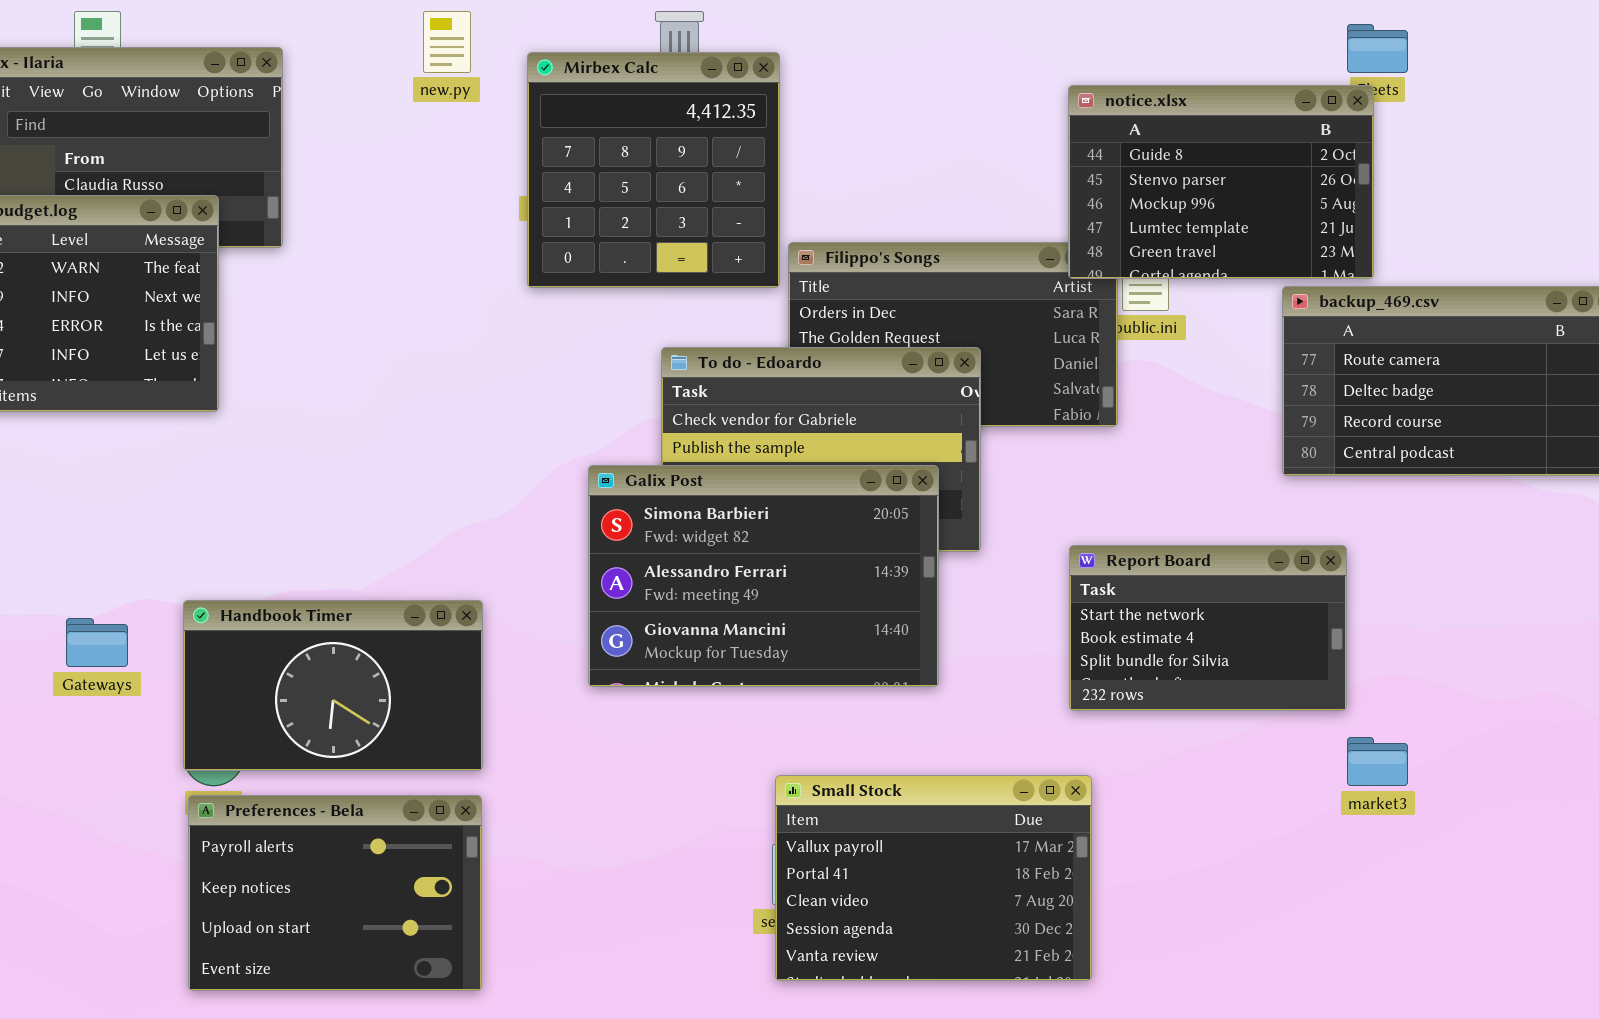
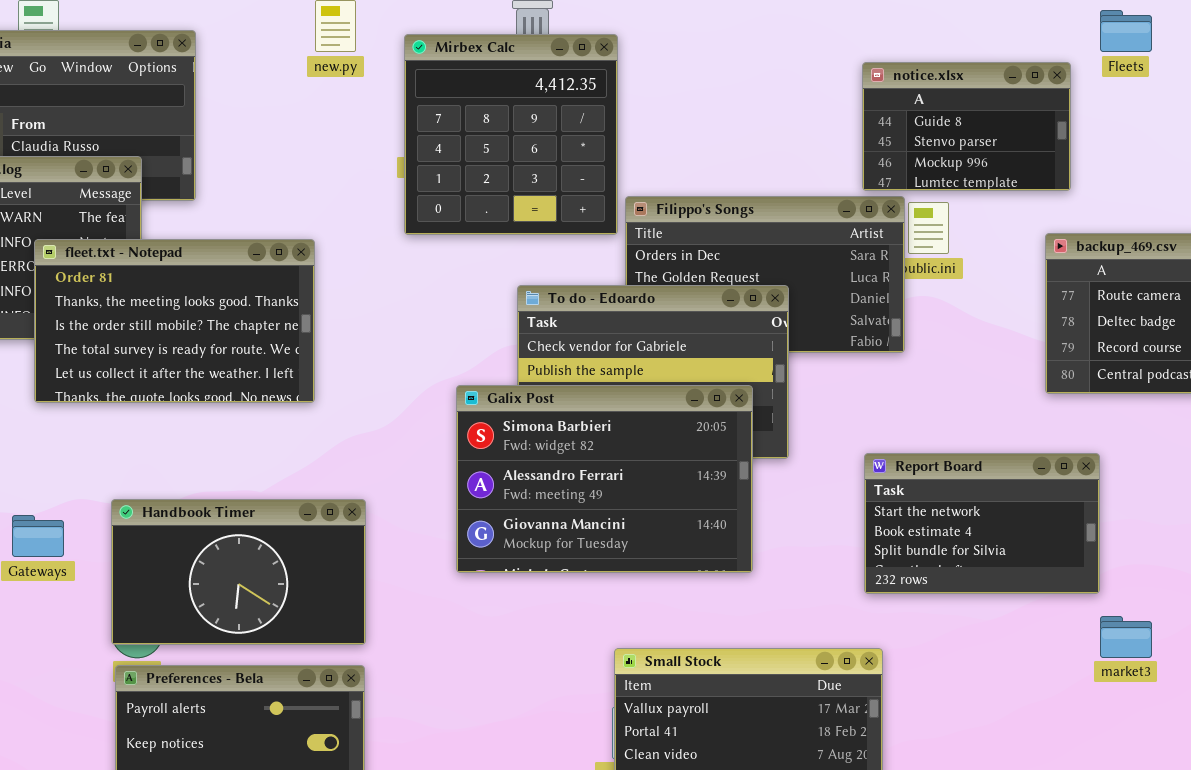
notice.xlsx: [1068,85,1374,279] -> [862,62,1071,191], resized
fleet.txt - Notepad: none -> [34,239,315,403], opened

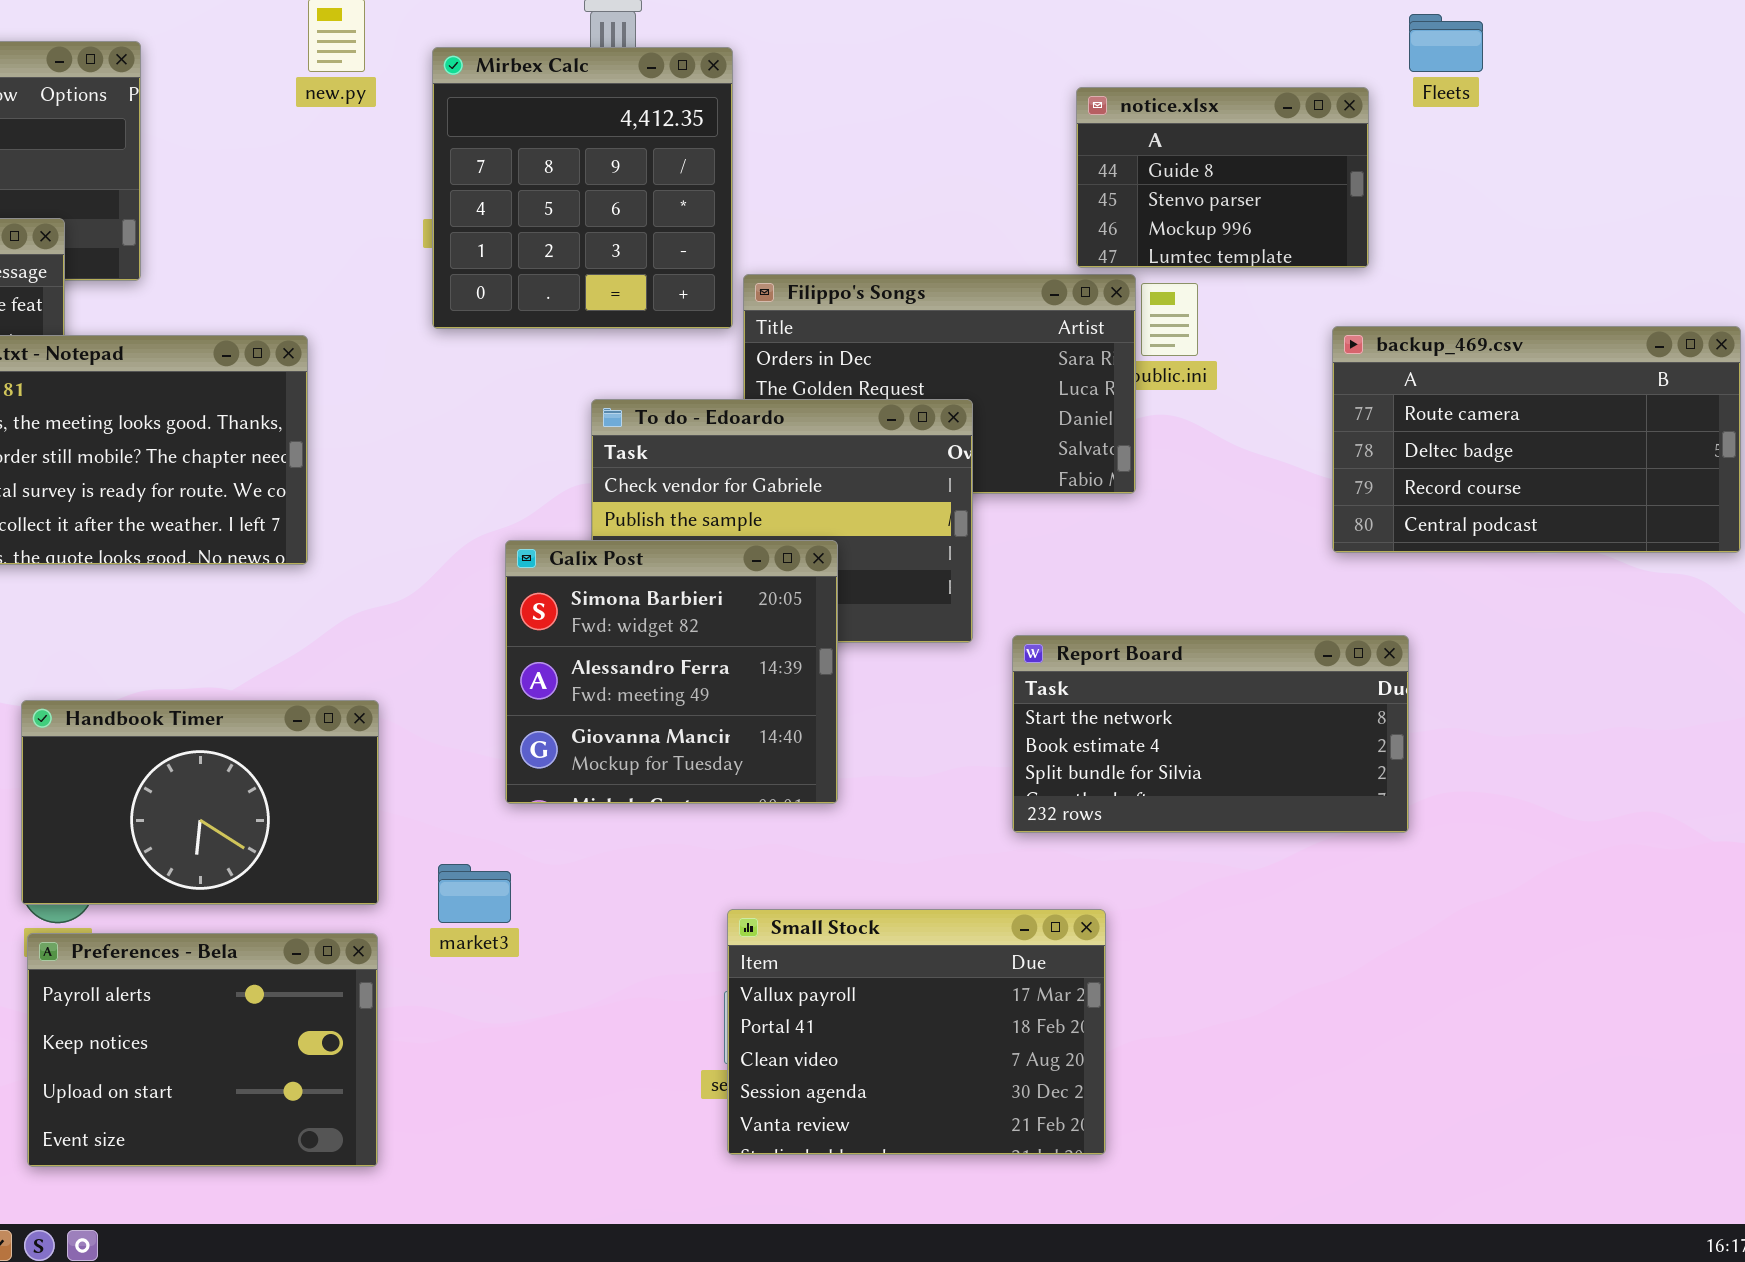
Galix Post: [456,385,753,573] -> [505,540,838,804], resized
Report Board: [864,453,1100,594] -> [1012,635,1409,833], resized
market3: [1100,616,1152,658] -> [438,864,511,923], moved

